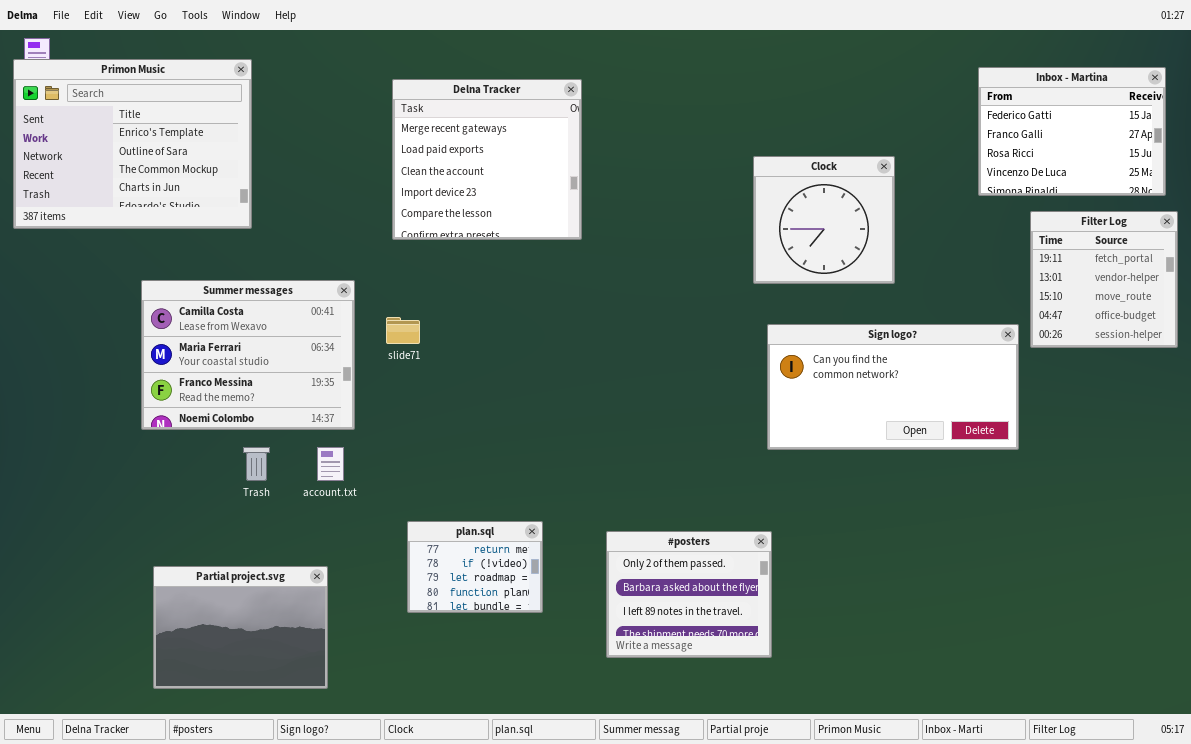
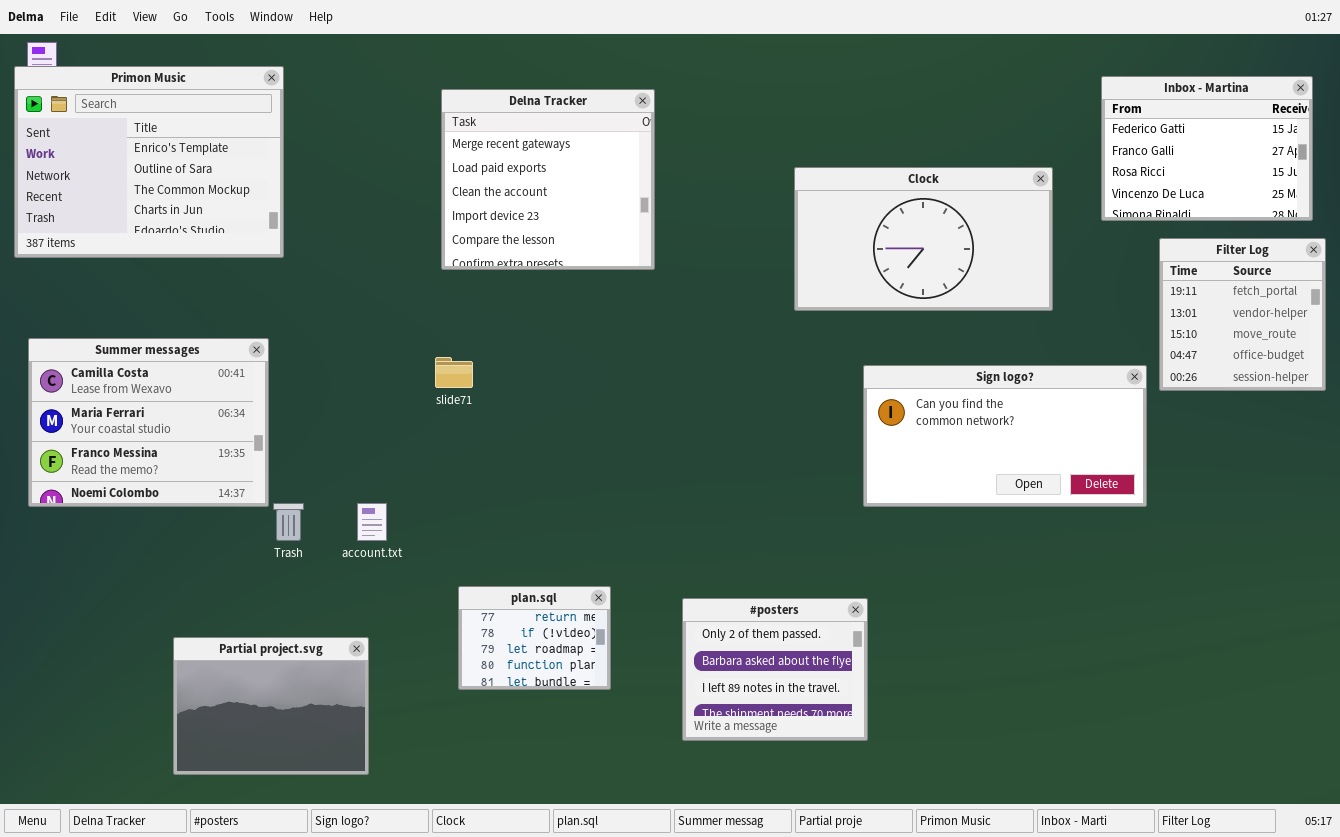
Clock: [753,156,895,284] -> [794,167,1053,311], moved, resized
Summer messages: [141,280,355,430] -> [28,338,269,507], moved

